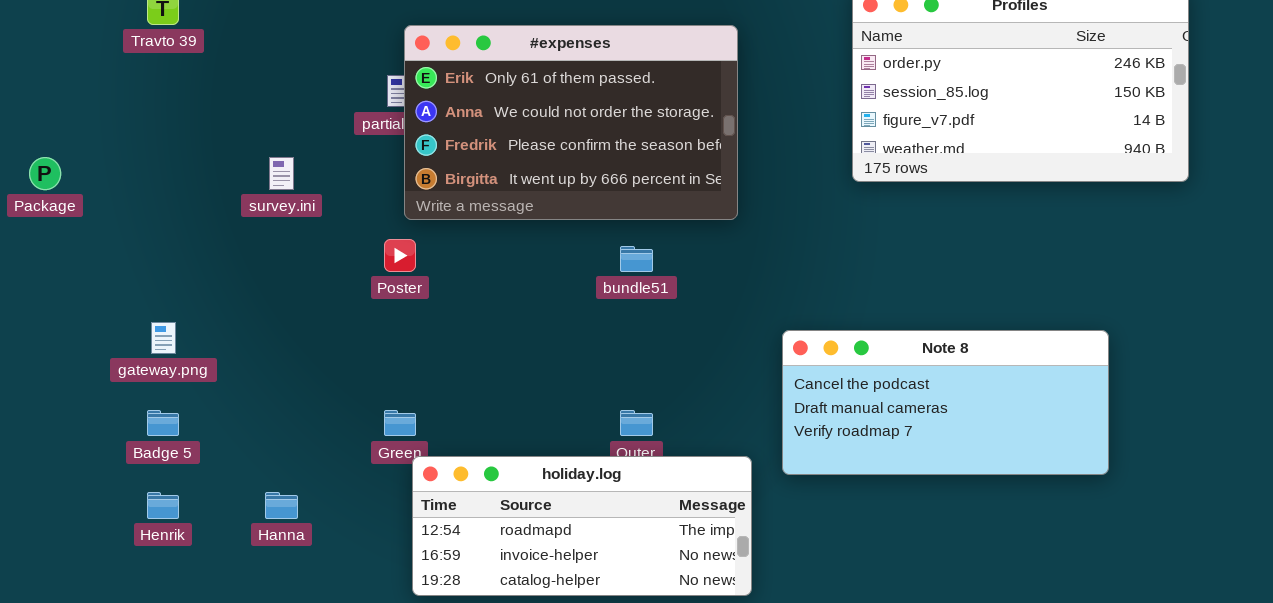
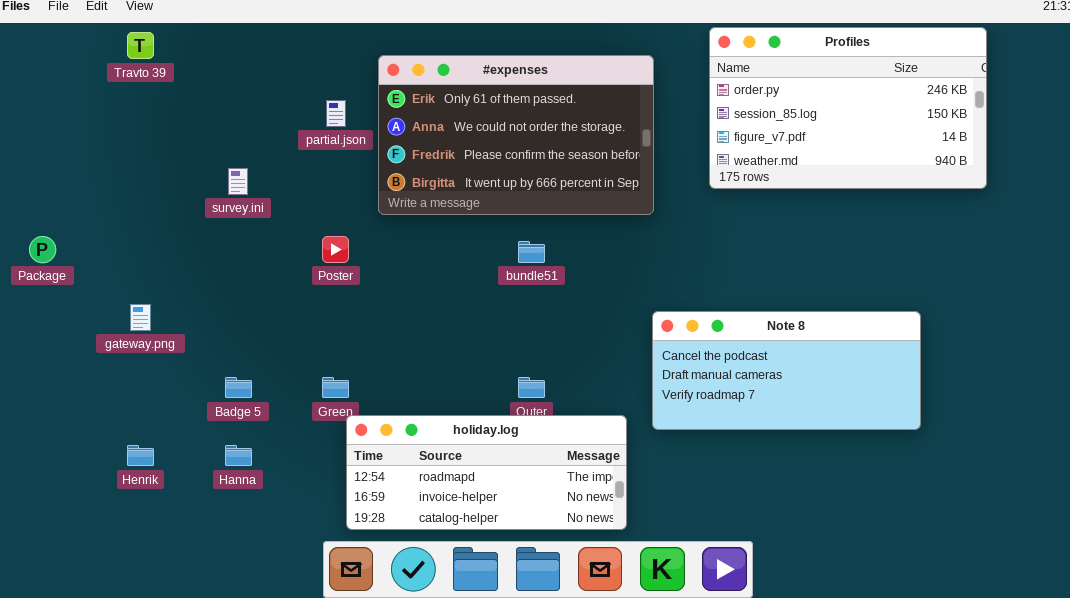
#expenses: [404,25,738,220] -> [378,55,654,215], moved
Package: [29,157,61,190] -> [29,236,56,263], moved
Badge 5: [147,410,179,436] -> [225,377,252,398], moved

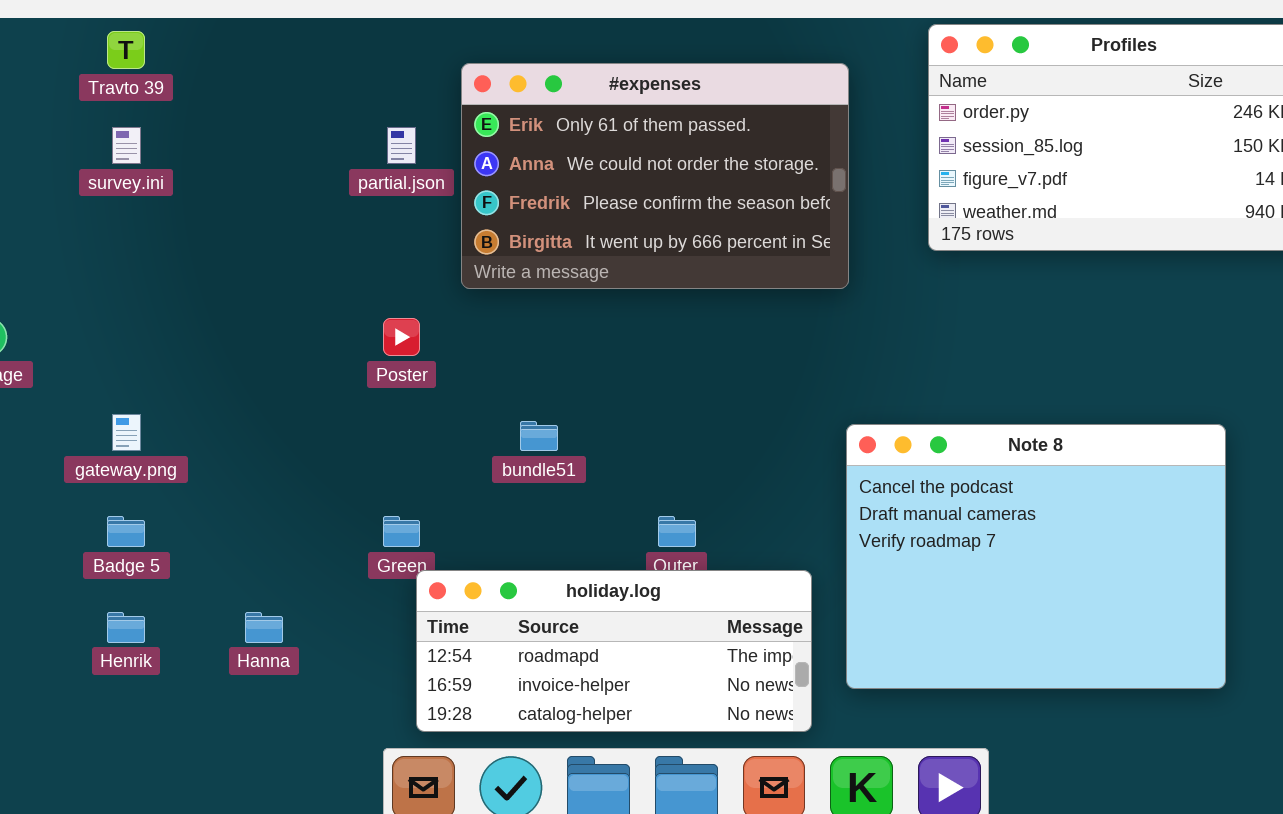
survey.ini: [228,168,248,195] -> [112,127,141,164], moved
bundle51: [518,241,545,263] -> [520,421,558,451], moved
Note 8: [652,311,921,430] -> [846,424,1226,689], resized
Badge 5: [225,377,252,398] -> [107,516,145,547], moved

